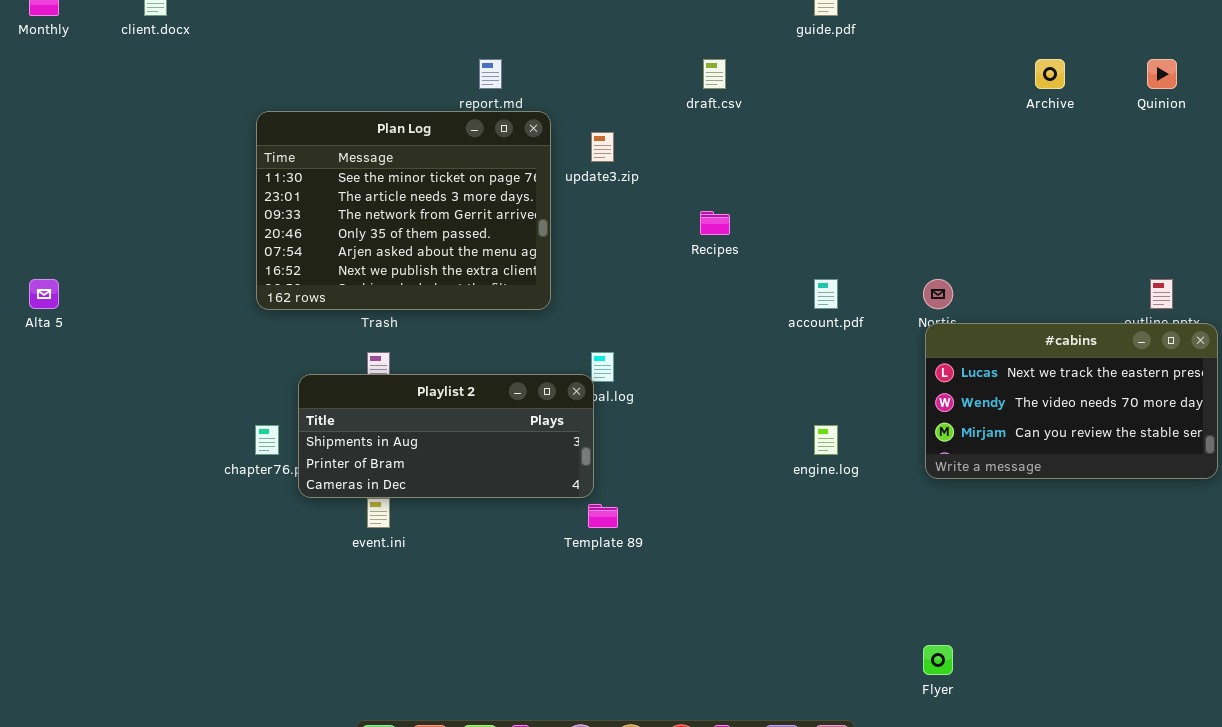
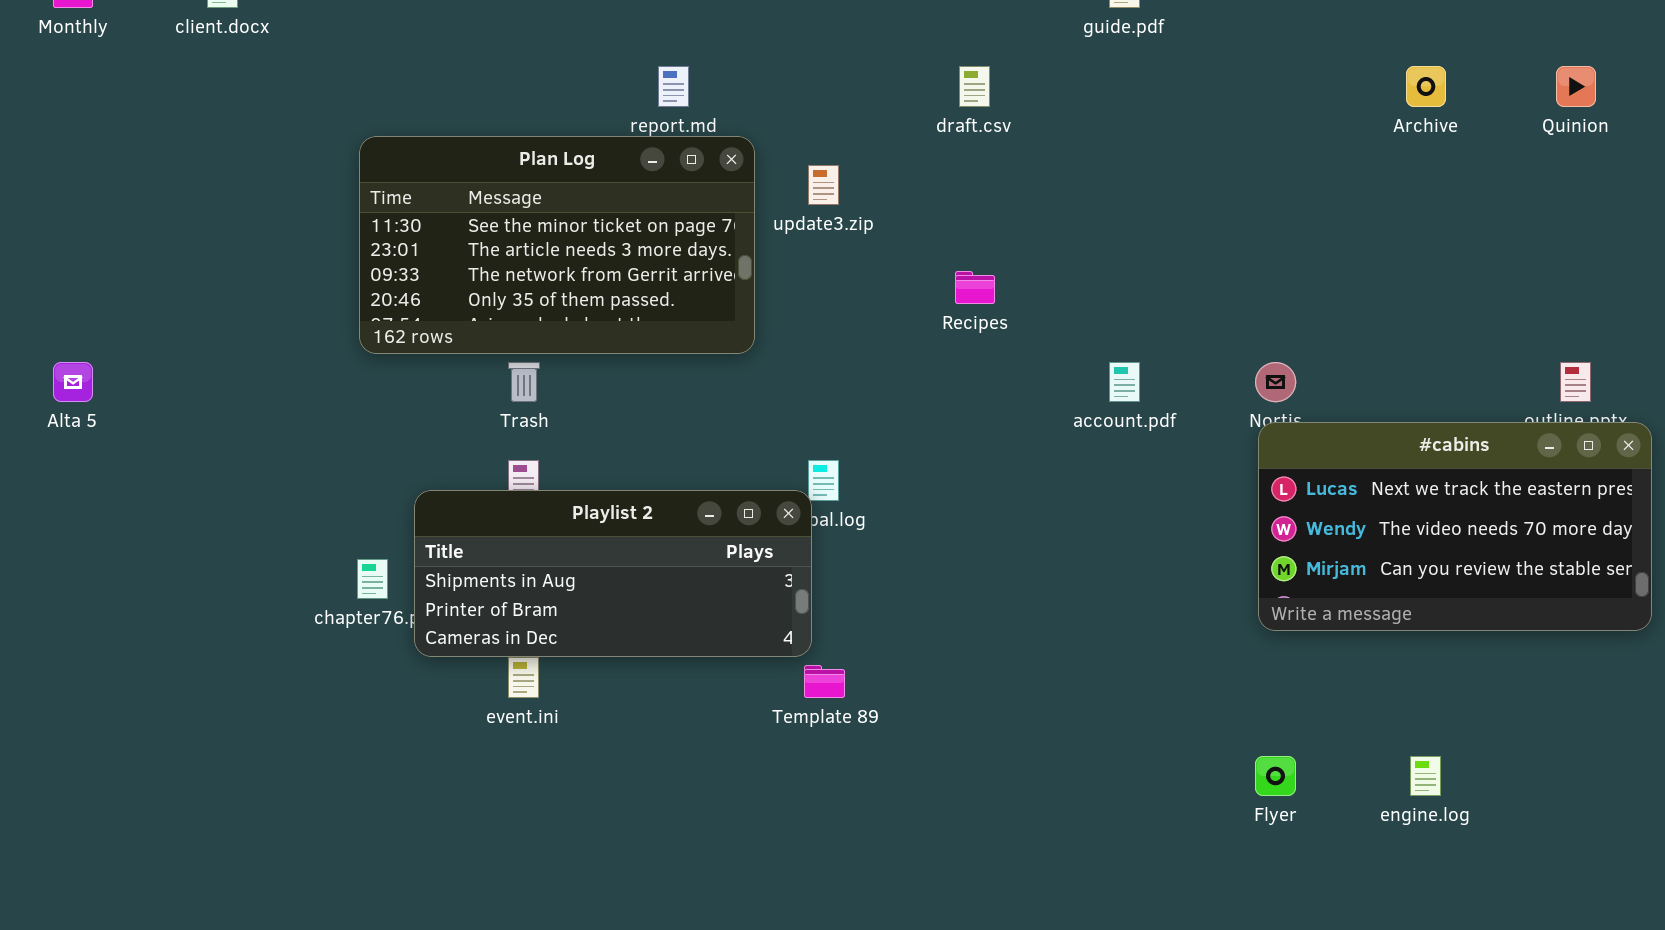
Plan Log: [256,111,551,310] -> [359,136,755,354], resized
engine.log: [814,425,838,455] -> [1410,756,1441,796], moved
Flyer: [923,645,953,675] -> [1255,756,1296,796], moved

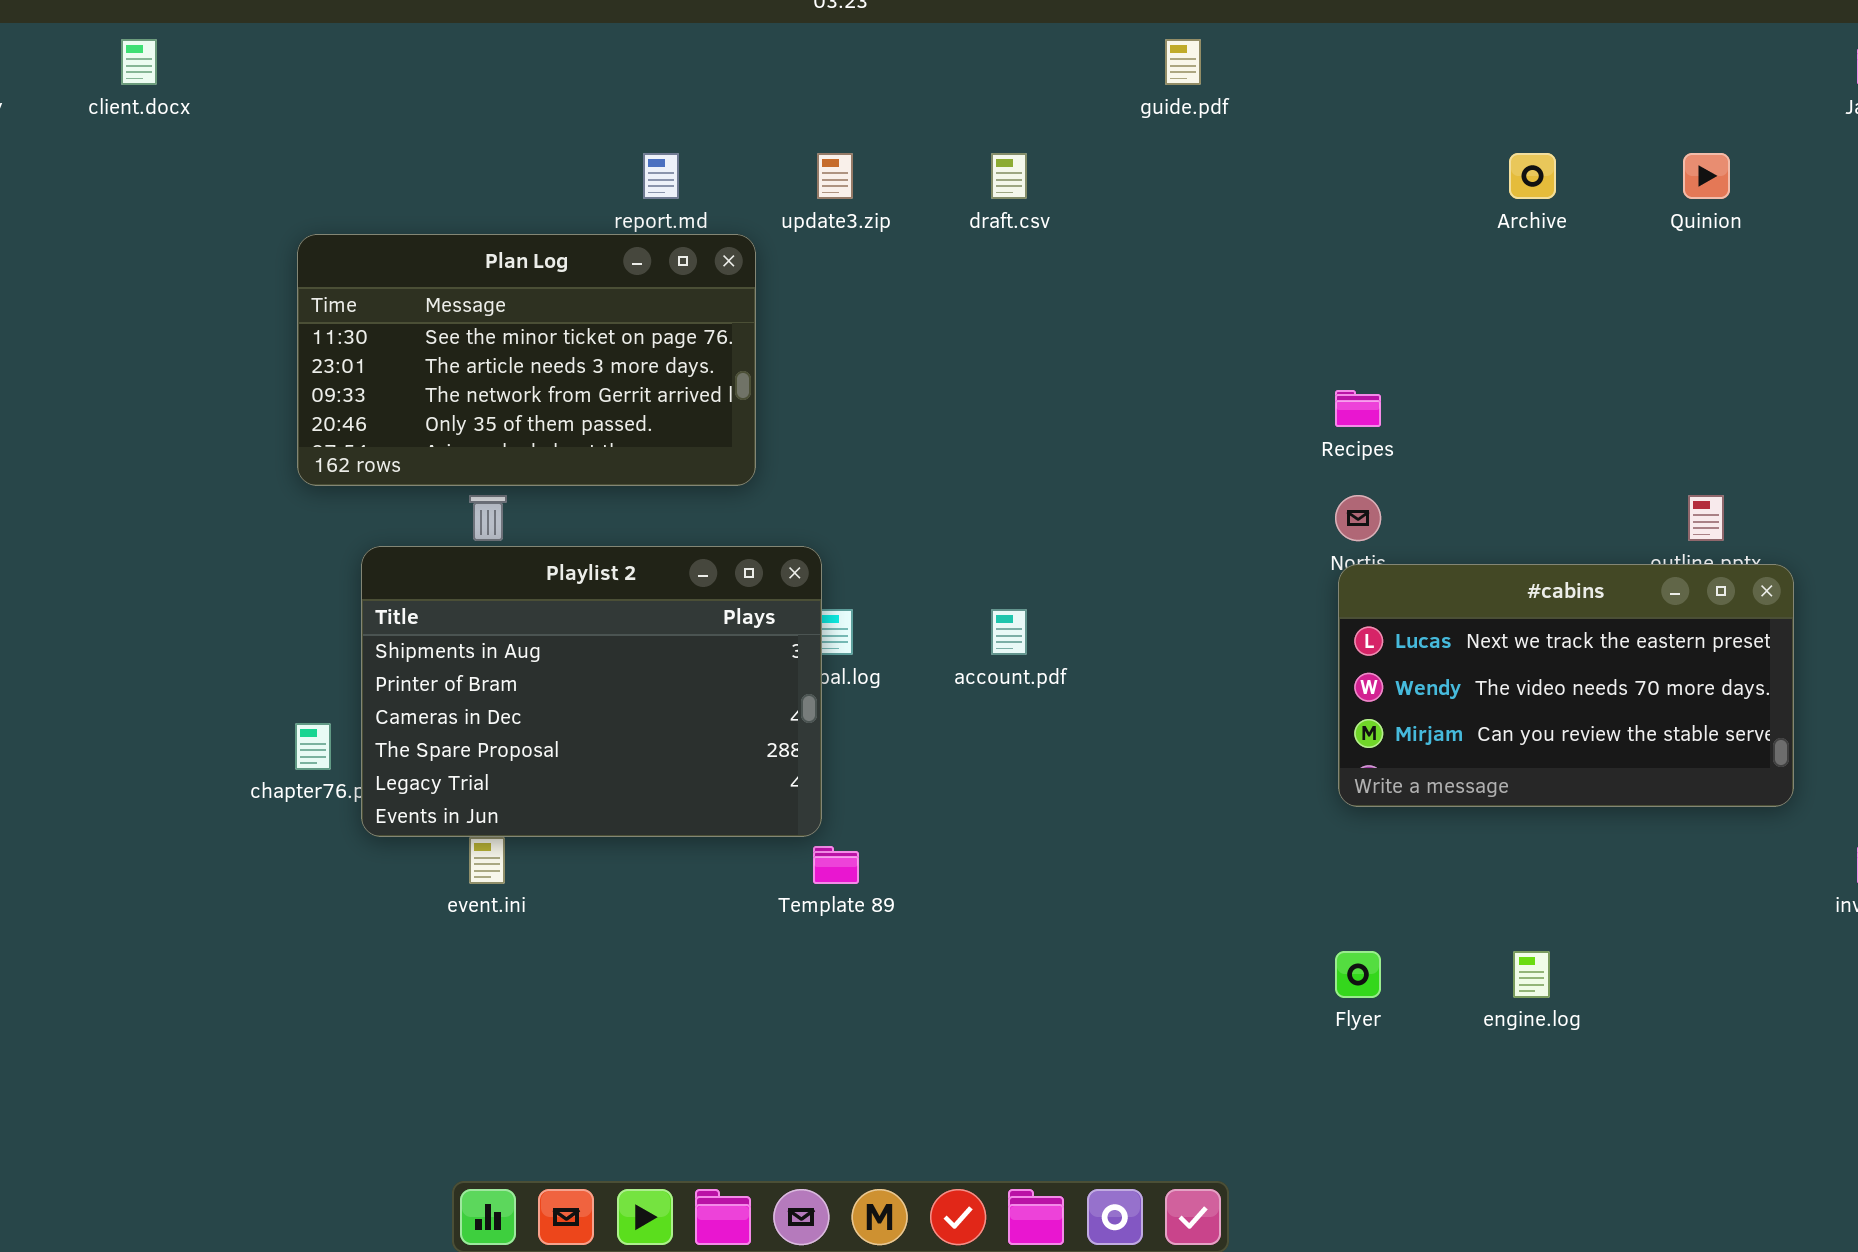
update3.zip: [808,165,839,205] -> [817,153,853,199], moved
Recipes: [955,271,995,304] -> [1335,390,1381,427], moved
account.pdf: [1109,362,1140,402] -> [991,609,1027,655], moved
Playlist 2: [414,490,812,657] -> [361,546,822,837], resized

